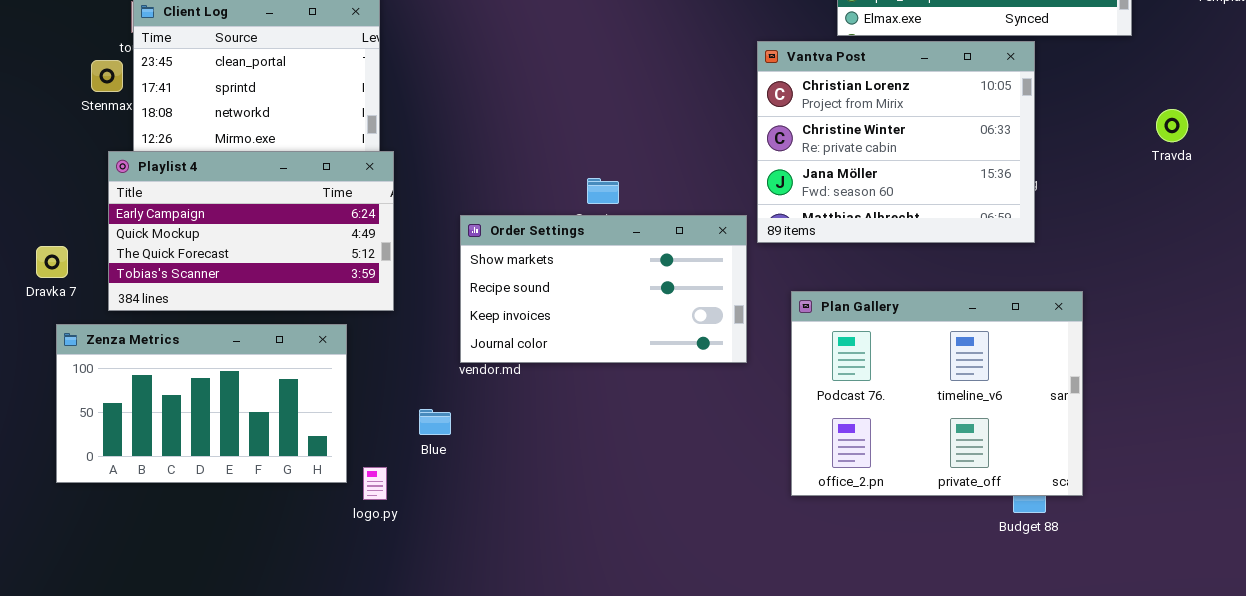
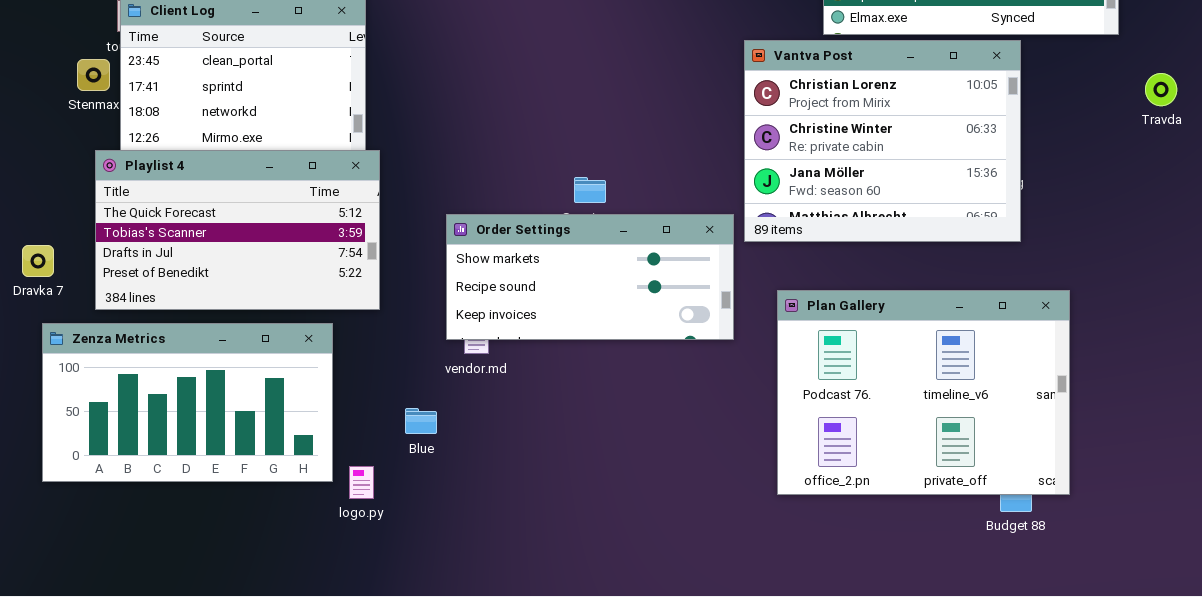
Travda: [1156,109,1188,142] -> [1145,73,1177,106], moved
Playlist 4: [108,151,394,311] -> [95,150,380,310], scrolled down 2 rows
Order Settings: [460,215,747,363] -> [446,214,734,340], resized

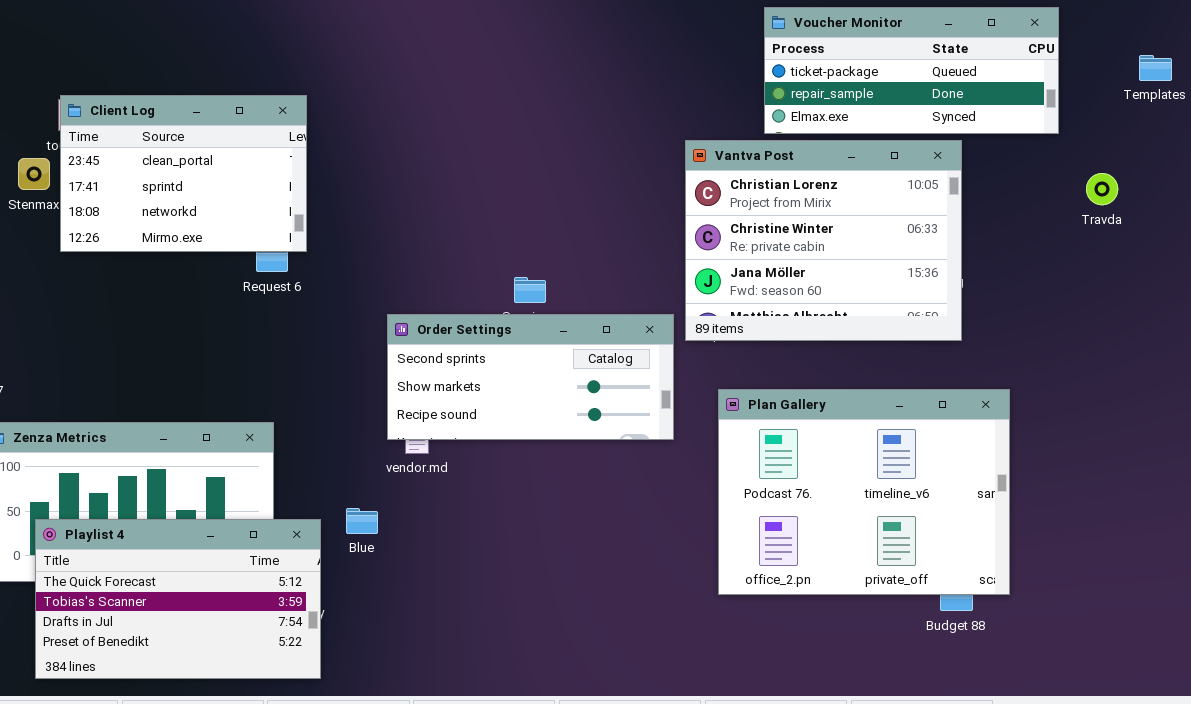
Playlist 4: [95,150,380,310] -> [35,519,321,679], moved
Order Settings: [446,214,734,340] -> [387,314,674,440], scrolled up 1 row

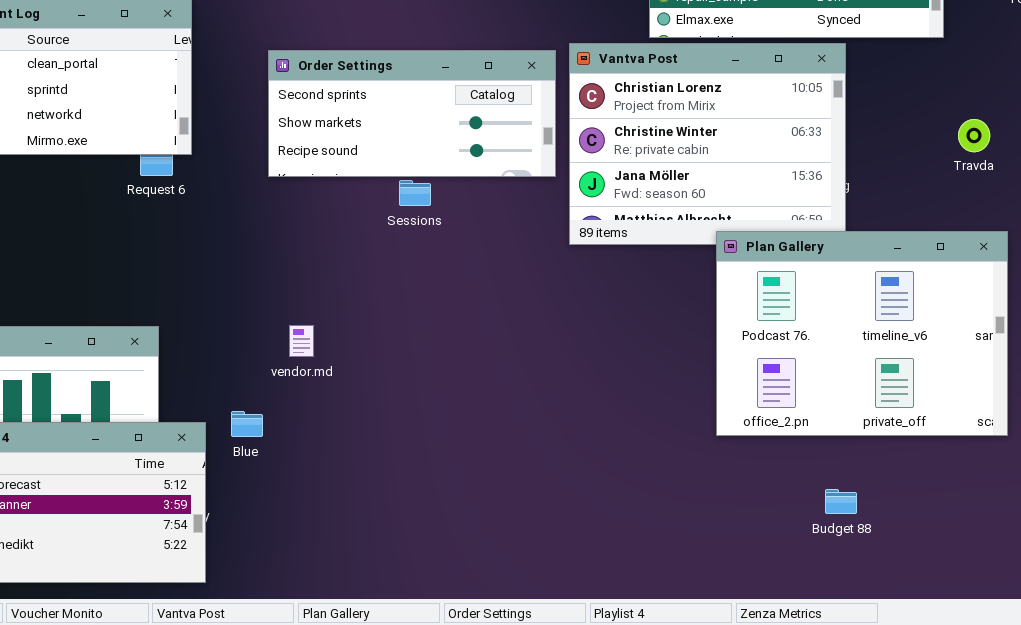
Travda: [1086,173,1118,205] -> [958,119,990,152], moved
Order Settings: [387,314,674,440] -> [268,50,556,177], moved
Plan Gallery: [718,389,1010,595] -> [716,231,1008,436], moved

